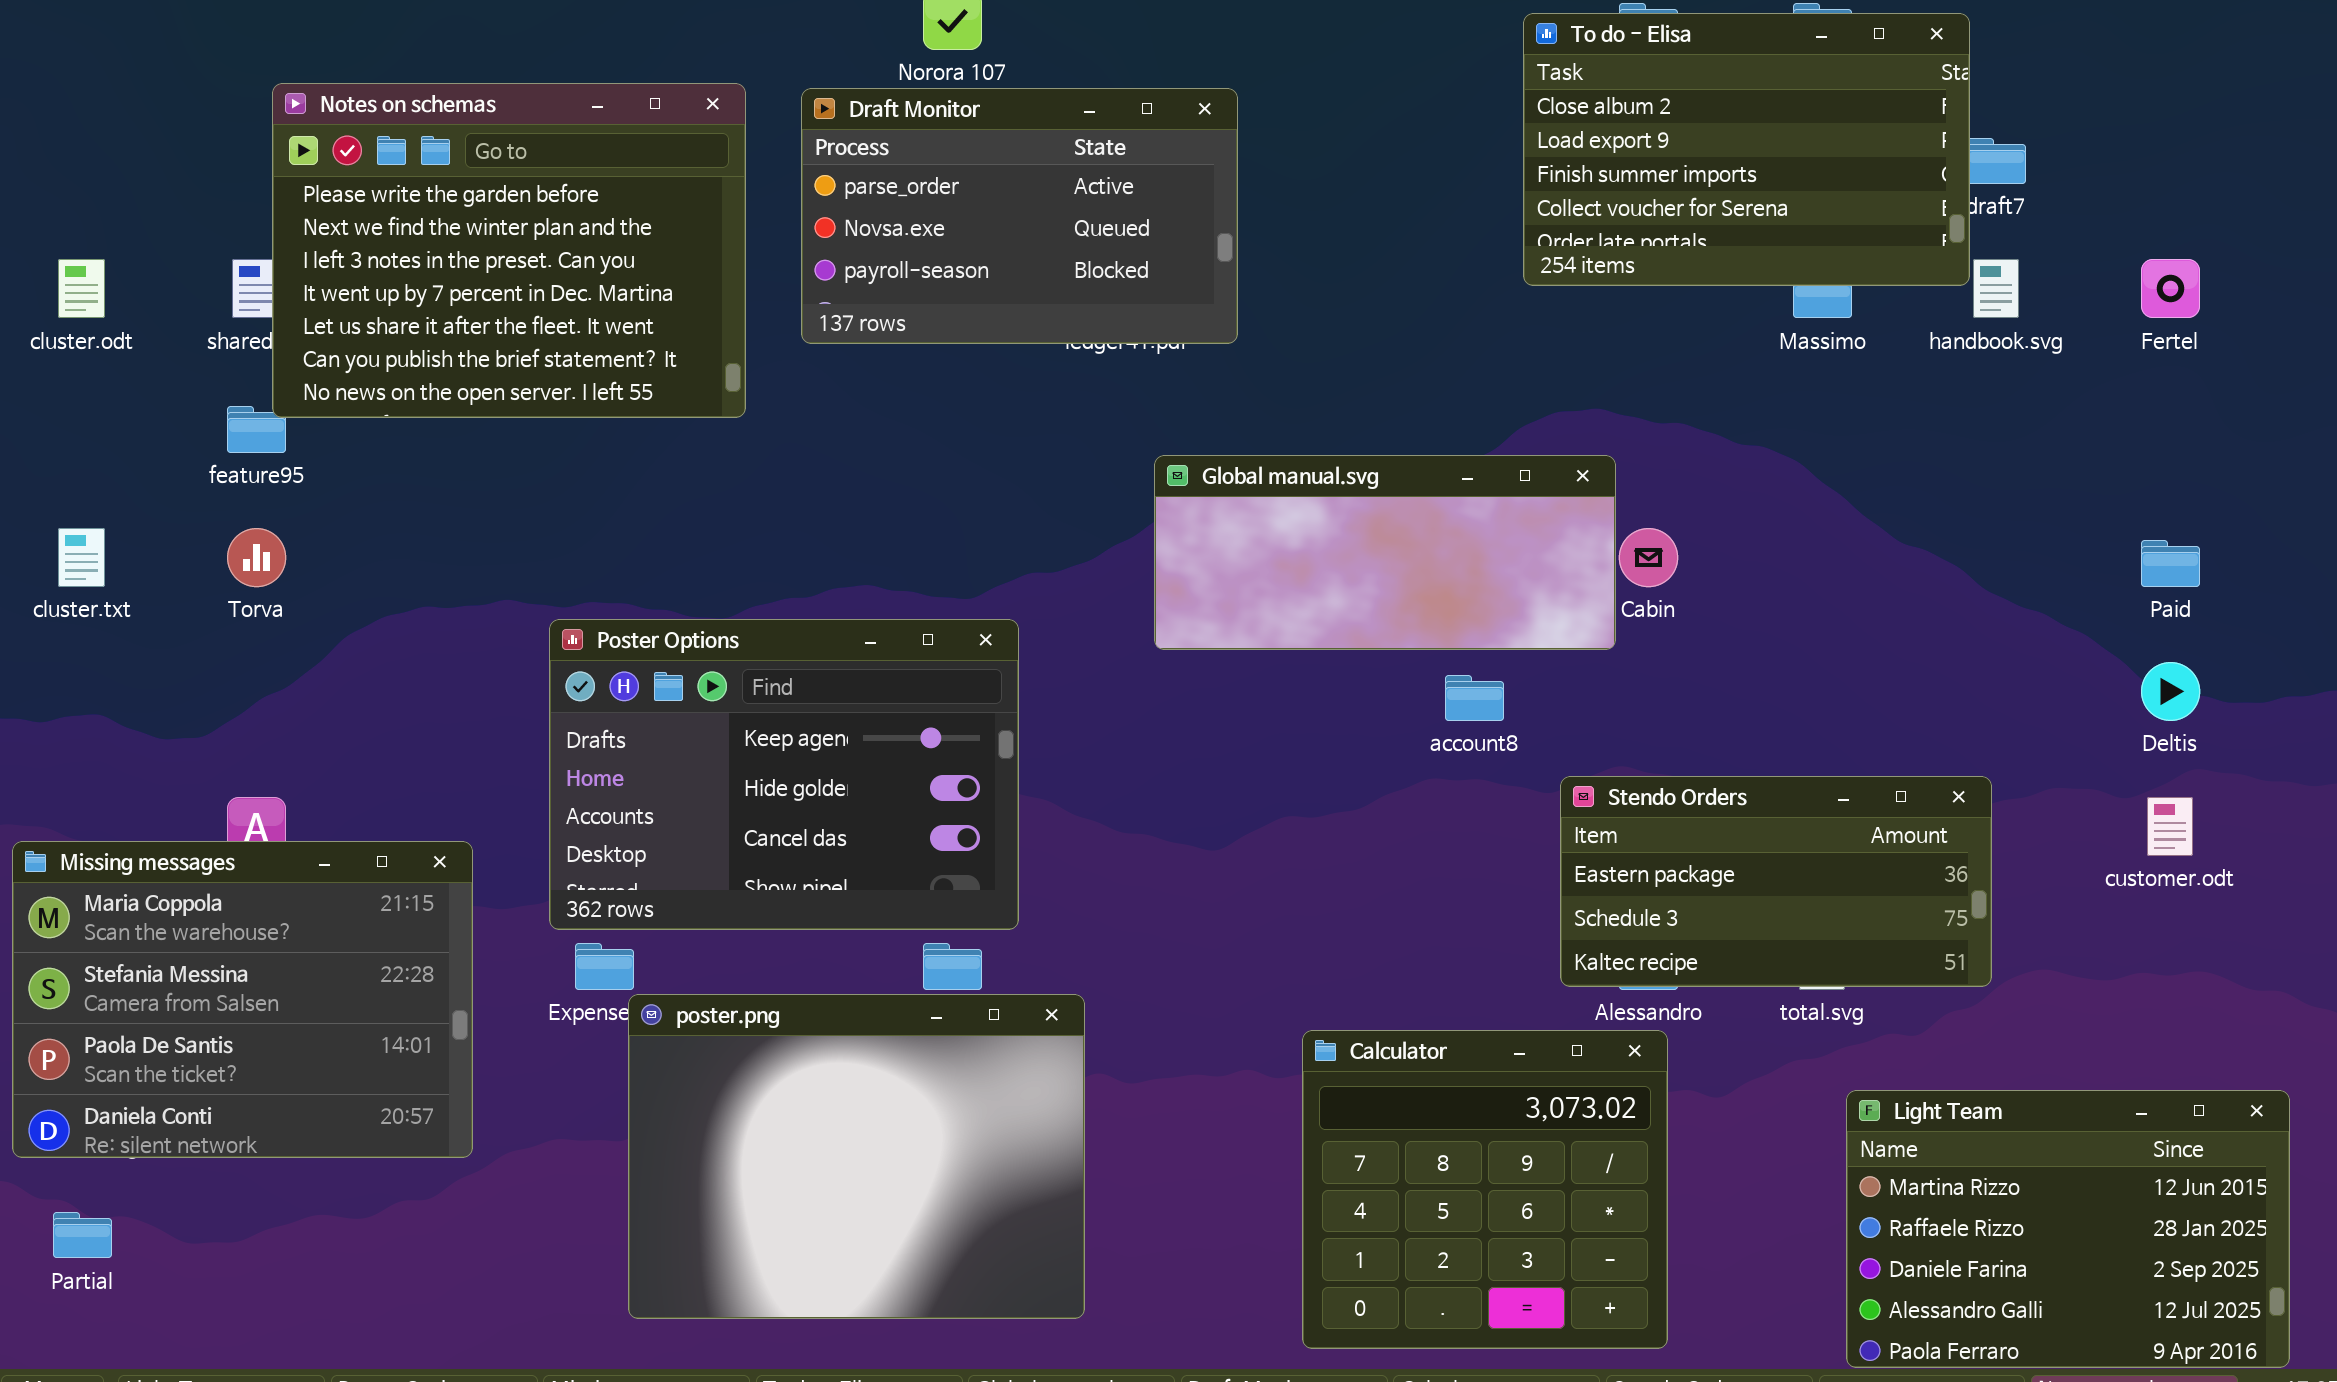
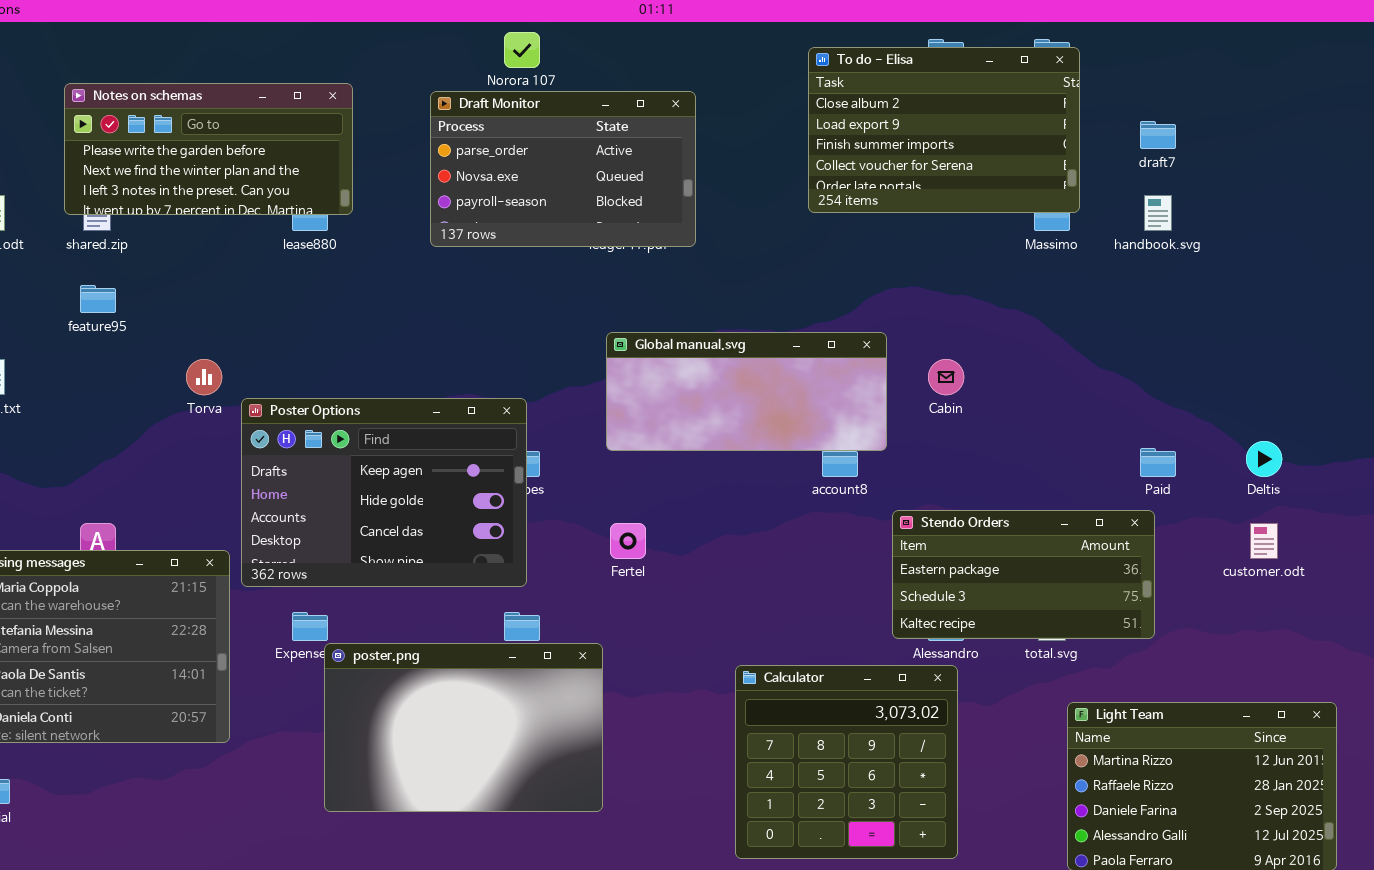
To do - Elisa: [1523,13,1970,286] -> [808,47,1080,213], moved
Notes on schemas: [272,83,746,418] -> [64,83,353,215], moved, resized
Fertel: [2141,259,2200,318] -> [610,523,646,559], moved
Global manual.svg: [1154,455,1616,650] -> [606,332,887,451], moved
Torva: [227,528,286,587] -> [186,359,222,395], moved
Paid: [2141,540,2200,587] -> [1140,448,1176,477], moved
Poster Options: [549,619,1019,930] -> [241,398,527,587], moved
poster.png: [628,994,1085,1319] -> [324,643,603,812], resized

